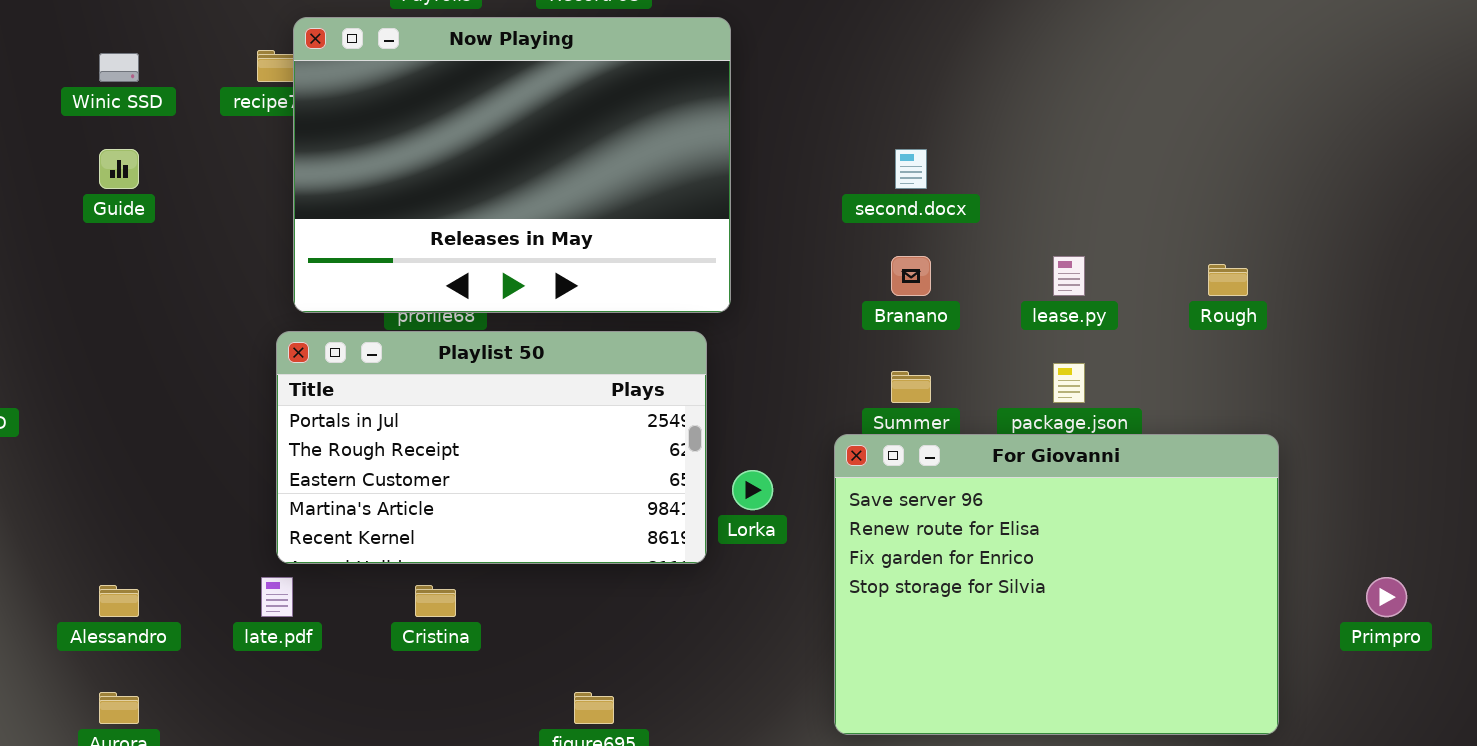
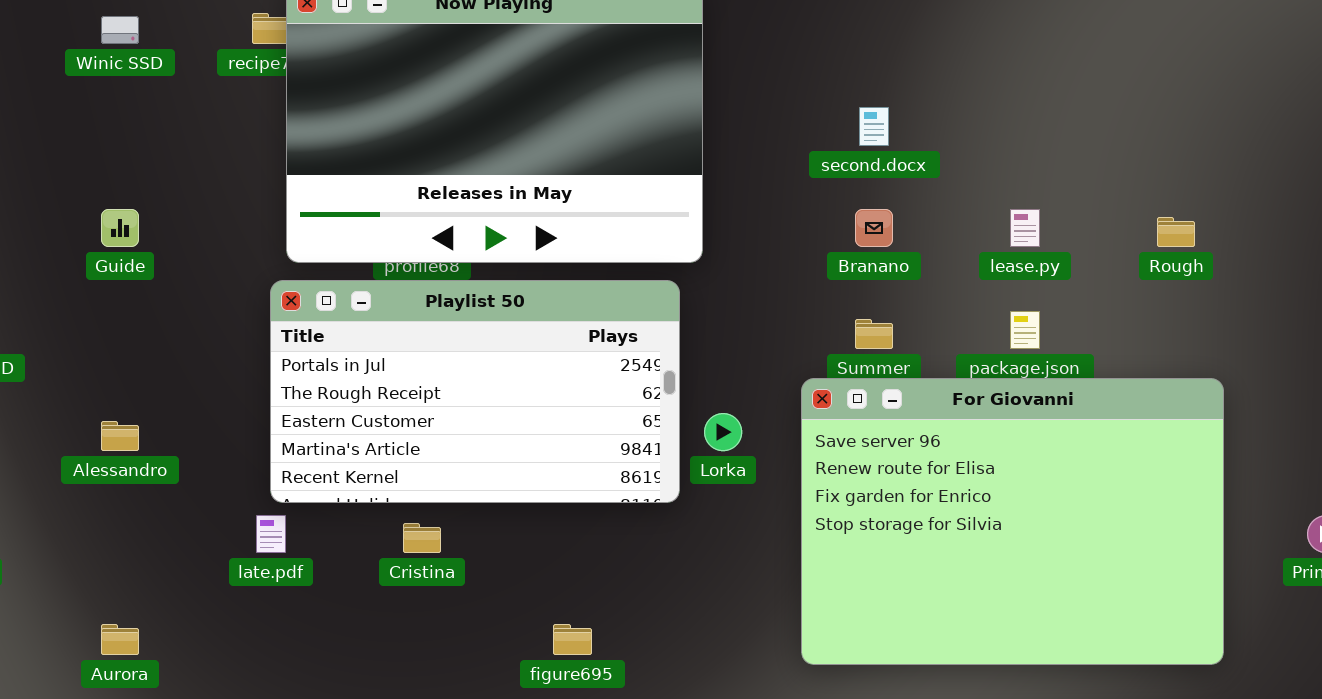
Guide: [99,149,139,189] -> [101,209,139,247], moved
Alessandro: [99,585,139,617] -> [101,421,139,451], moved

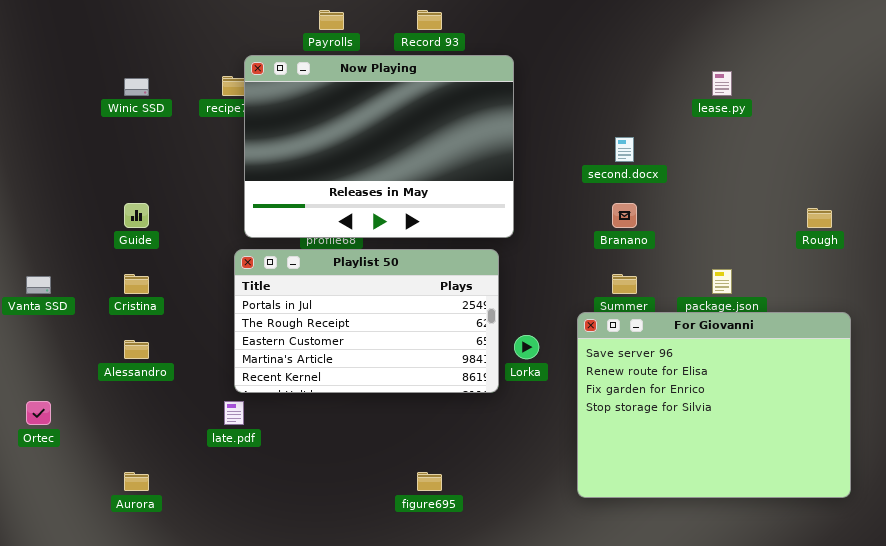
lease.py: [1010,209,1040,247] -> [712,71,732,96], moved
Cristina: [403,523,441,553] -> [124,274,149,294], moved

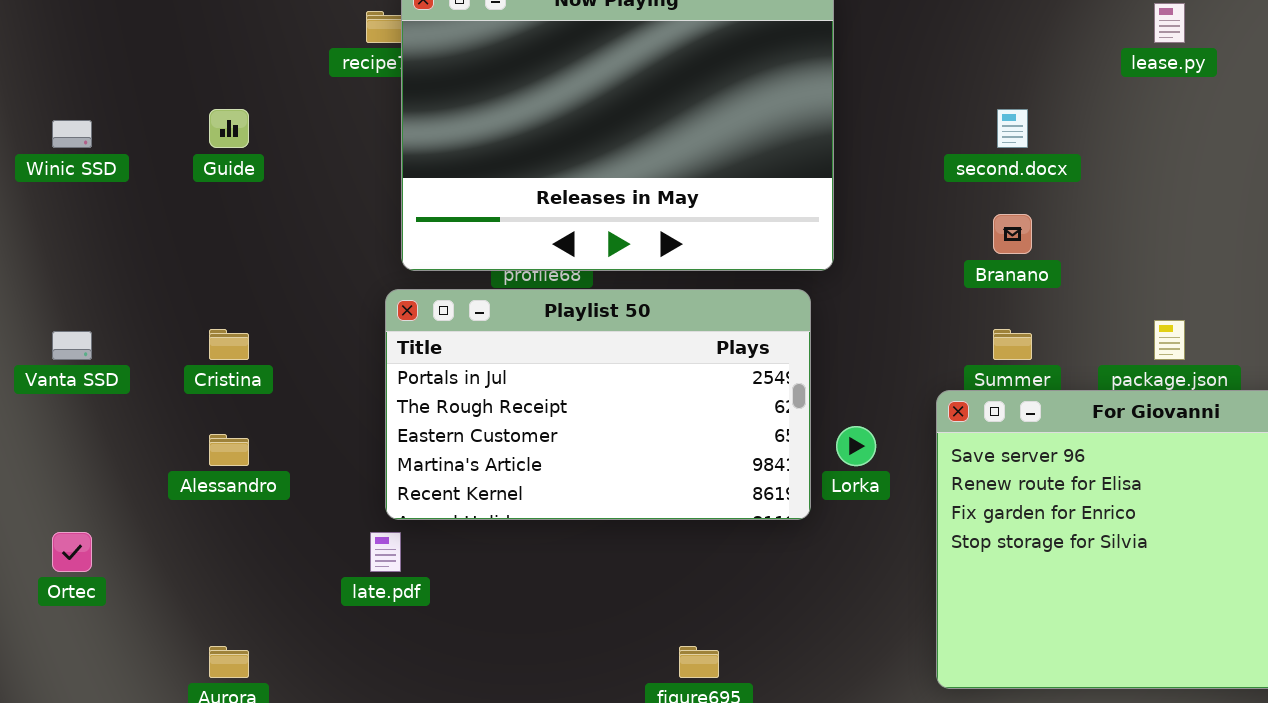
Winic SSD: [124,78,149,96] -> [52,120,92,148], moved
Guide: [124,203,149,228] -> [209,109,249,148], moved

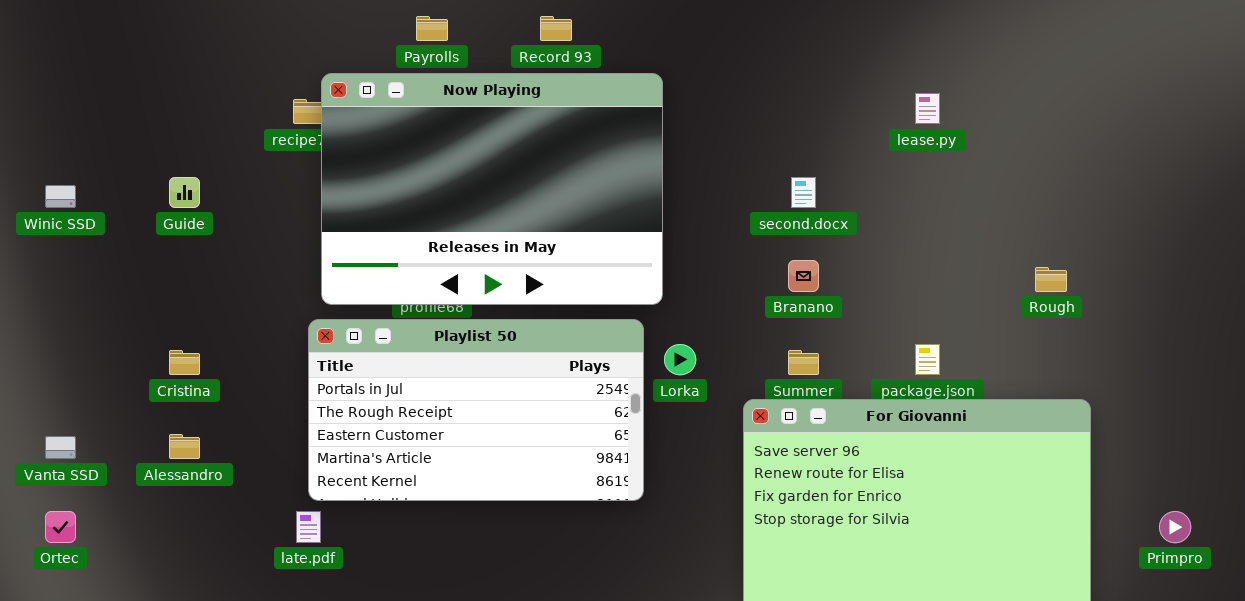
Vanta SSD: [52,331,92,360] -> [45,436,76,459], moved
Lorka: [836,426,876,466] -> [664,344,696,375], moved

